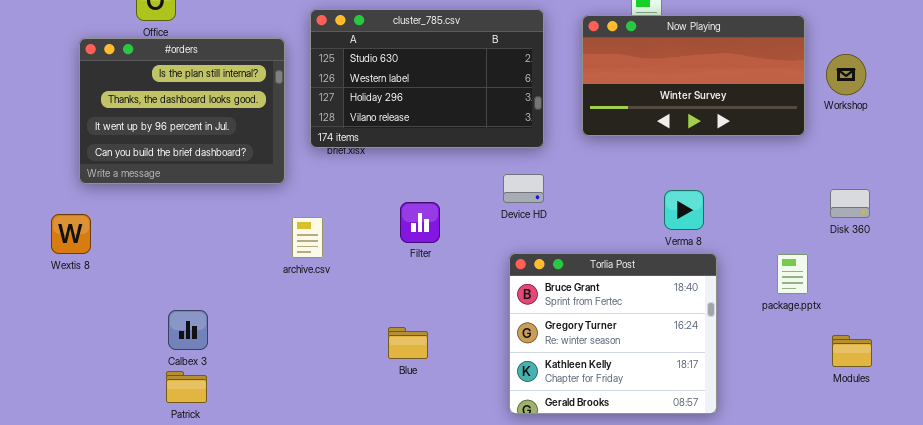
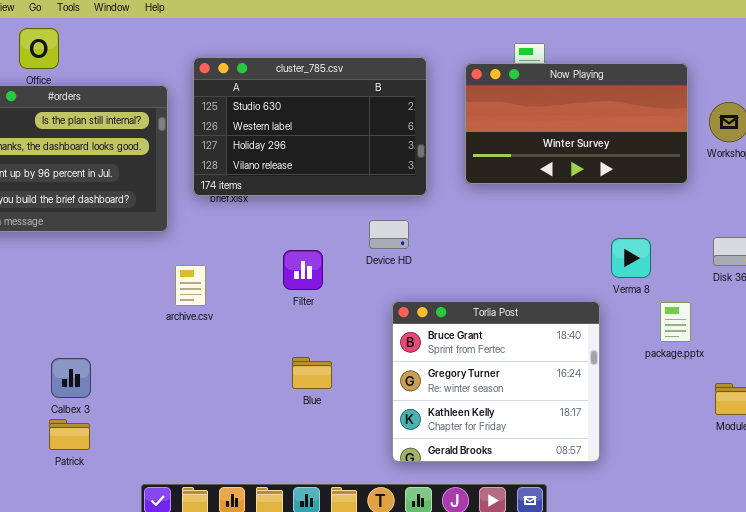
Device HD: [503,174,544,203] -> [369,220,409,249], moved
Verma 8: [664,190,704,230] -> [611,238,651,278], moved
Blue: [388,327,428,359] -> [292,357,332,389], moved

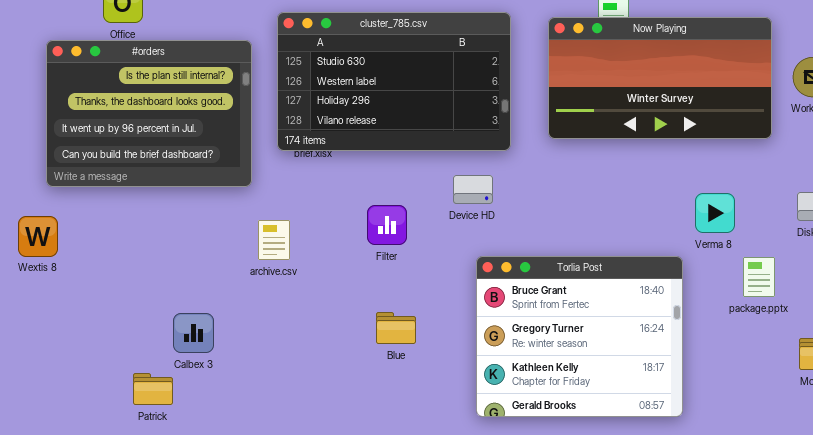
Calbex 3: [51,358,91,398] -> [173,313,214,353], moved

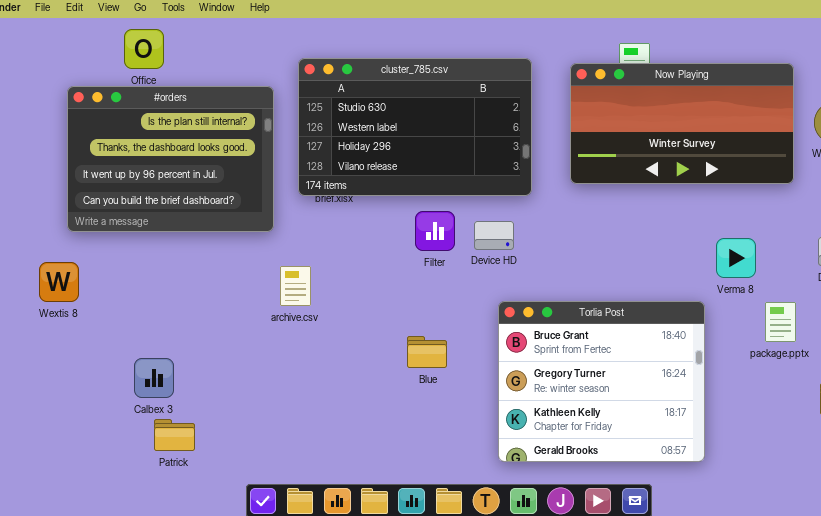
Filter: [367,205,407,245] -> [415,211,455,251], moved
Blue: [376,312,416,344] -> [407,336,447,368], moved
Calbex 3: [173,313,214,353] -> [134,358,174,398], moved

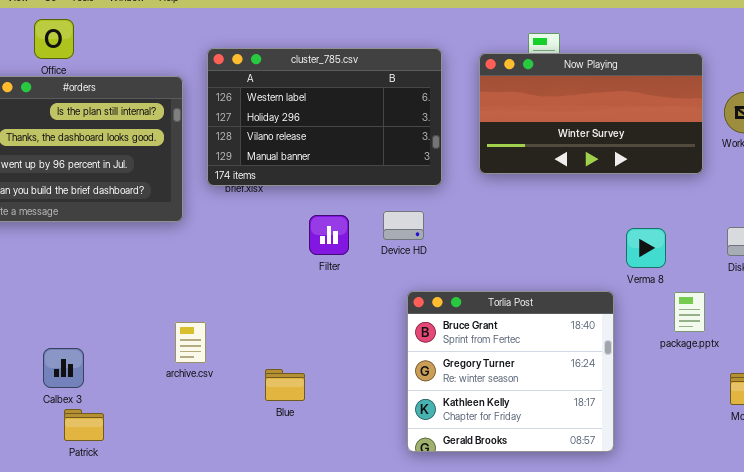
cluster_785.csv: [298,58,532,196] -> [207,48,442,186], scrolled down 1 row
Filter: [415,211,455,251] -> [309,215,349,255], moved
archive.csv: [280,266,311,306] -> [175,322,206,363], moved
Blue: [407,336,447,368] -> [265,369,305,401], moved

